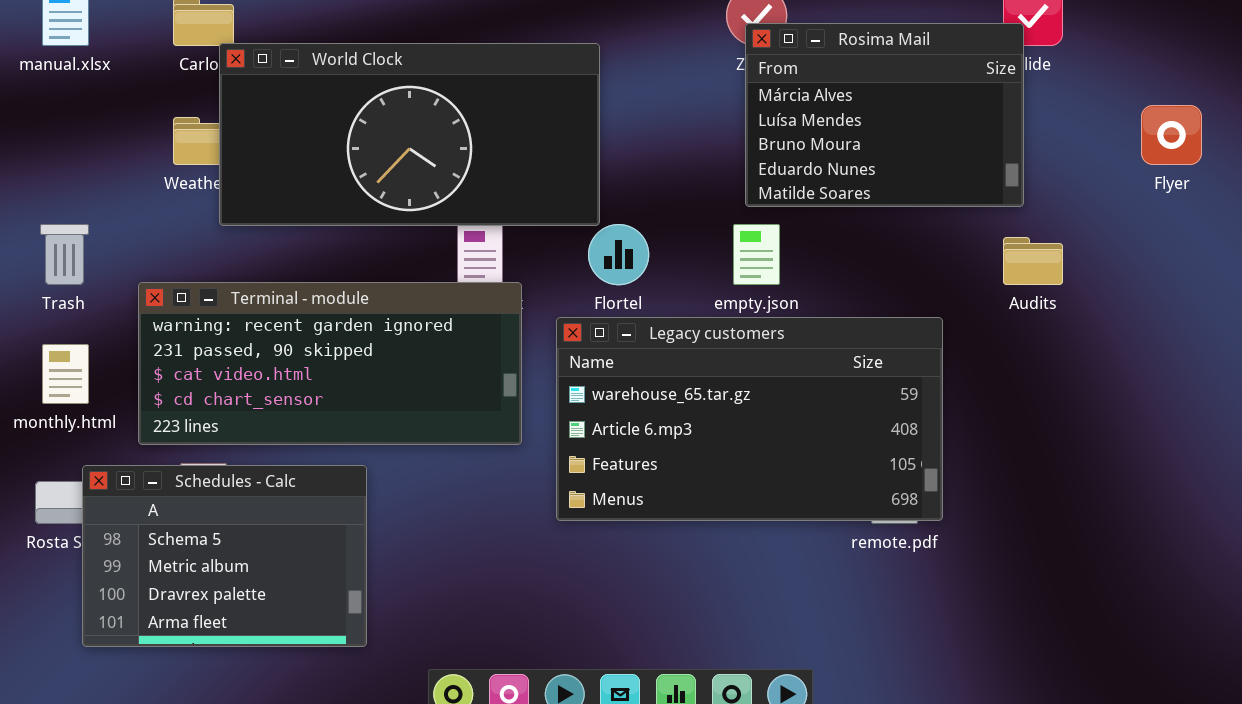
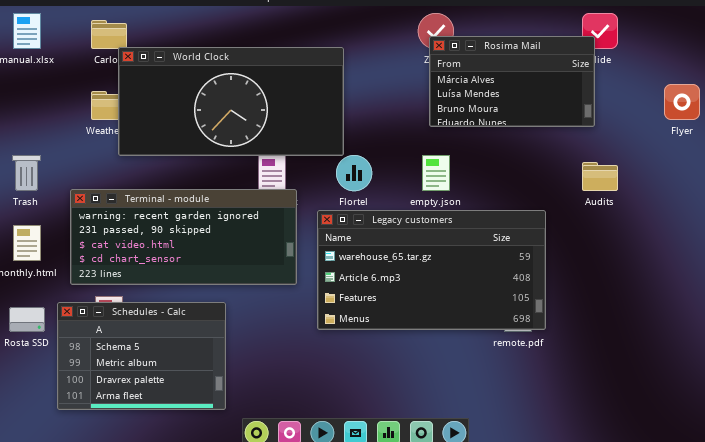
Rosima Mail: [745,23,1024,207] -> [429,36,595,127], resized
Schedules - Calc: [82,465,367,647] -> [57,302,226,410], moved

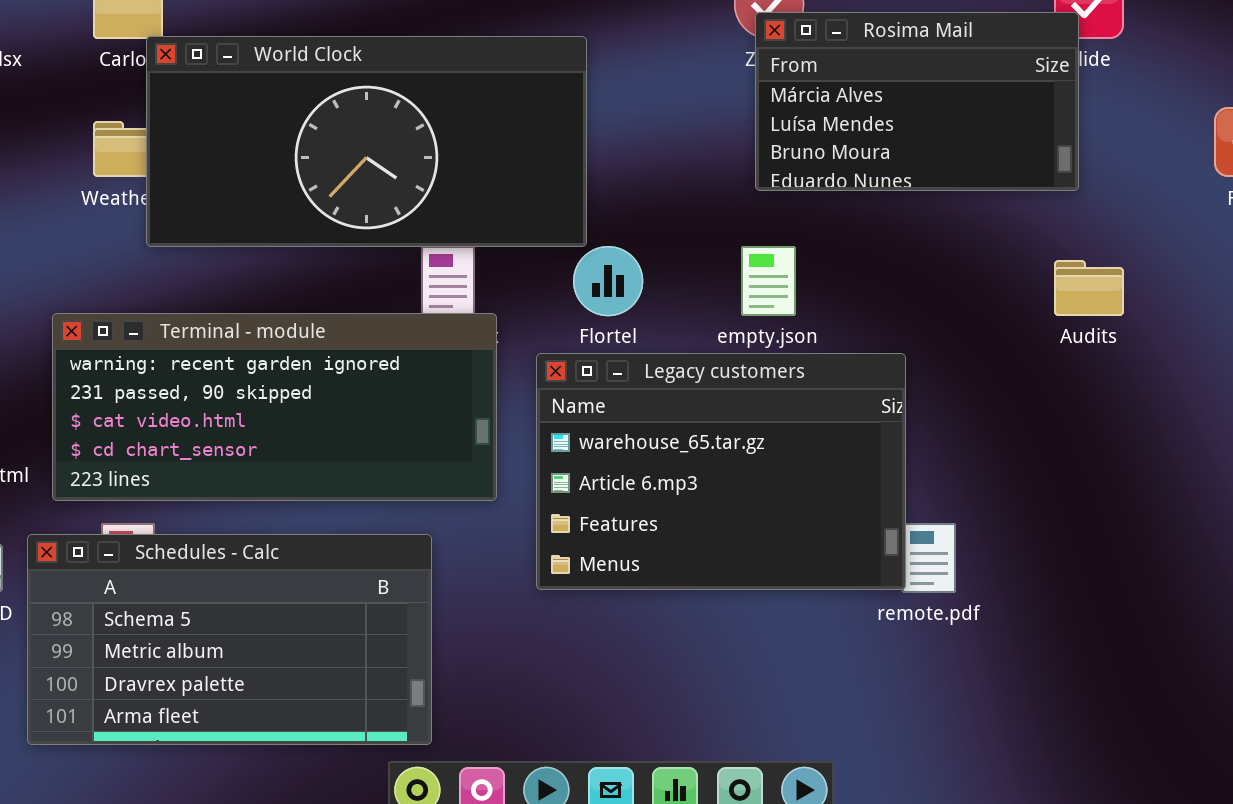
Legacy customers: [317,210,546,330] -> [536,353,906,590], resized
Schedules - Calc: [57,302,226,410] -> [27,534,432,745], resized

